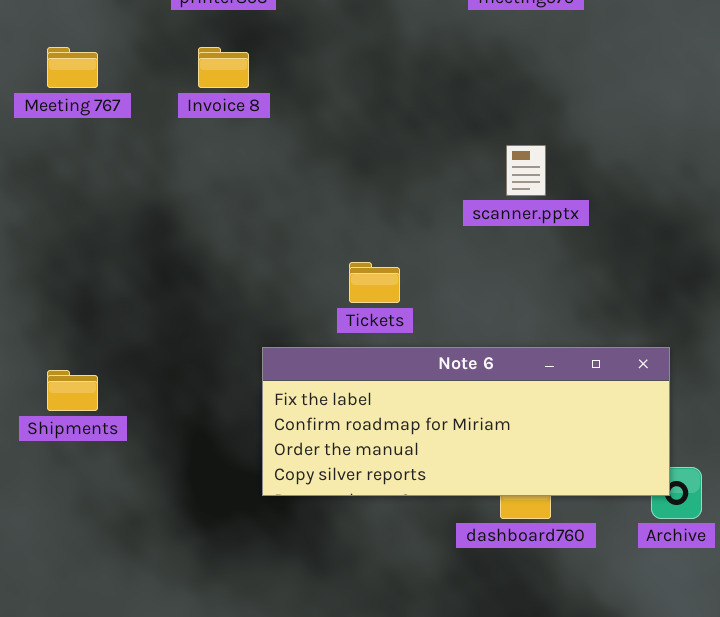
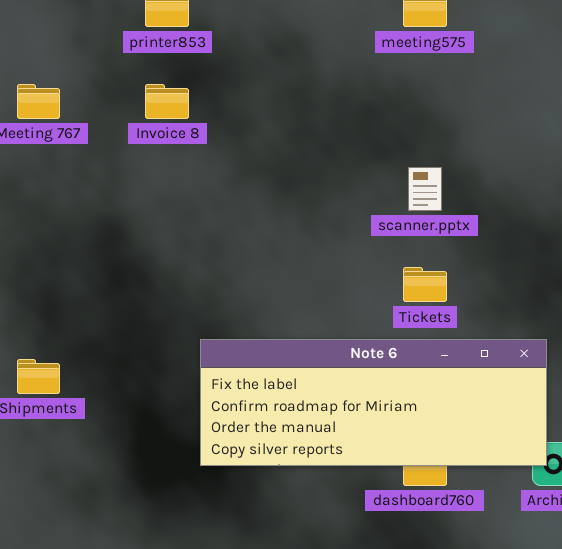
Tickets: [349,262,400,303] -> [403,267,447,302], moved

